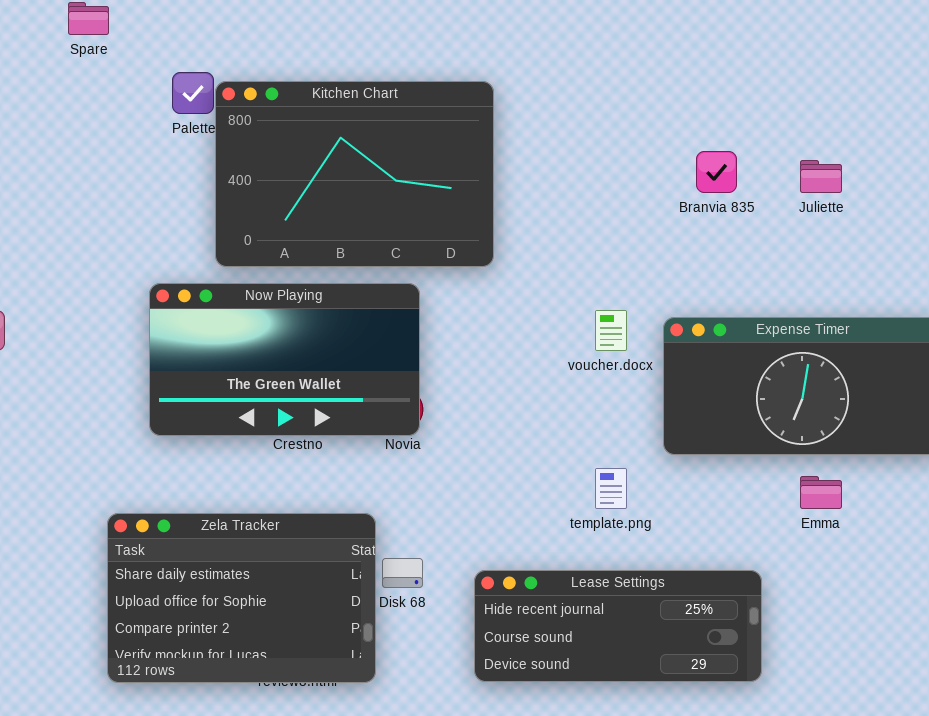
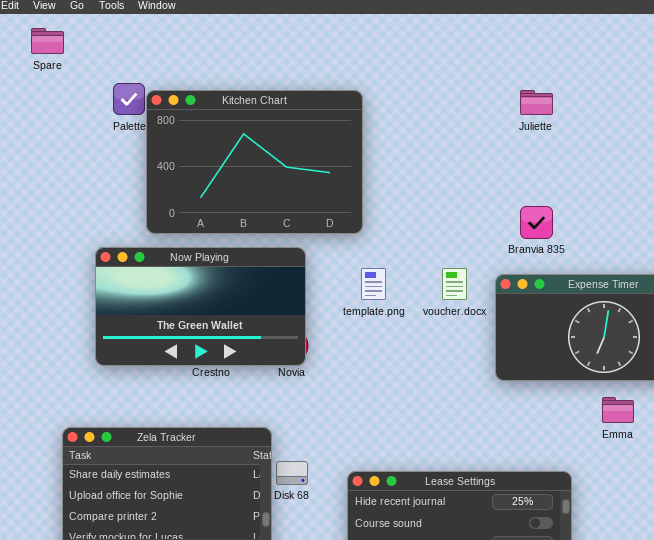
Branvia 835: [696,151,737,193] -> [520,206,553,239], moved
Juliette: [800,160,842,193] -> [520,90,553,115], moved
template.png: [595,468,627,509] -> [361,268,386,300], moved

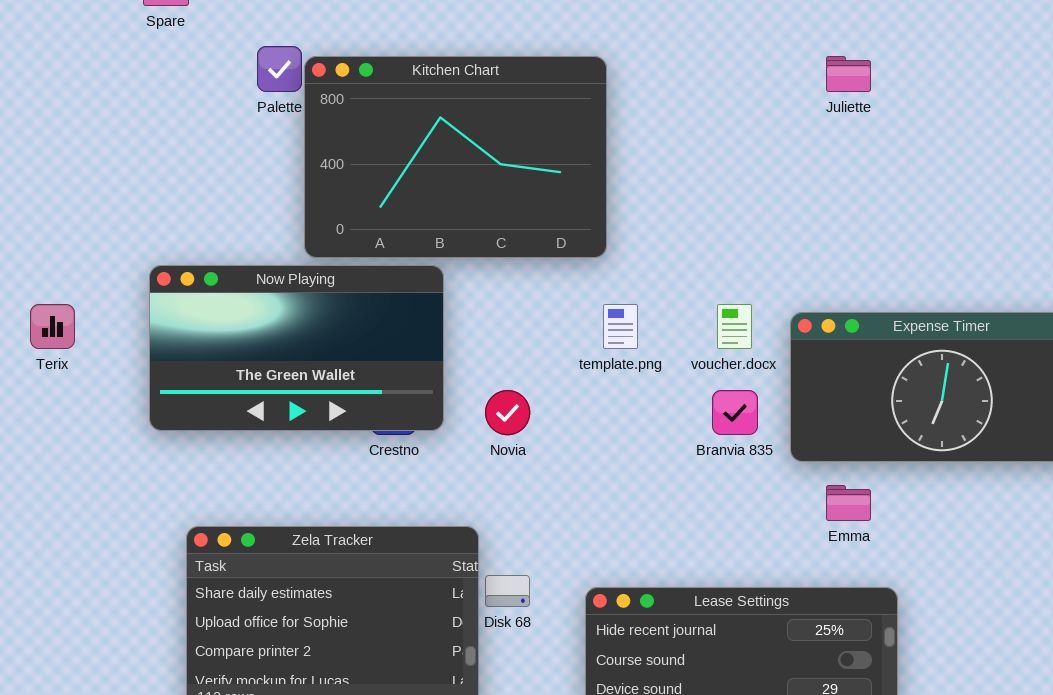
Branvia 835: [520,206,553,239] -> [712,390,758,435], moved
Now Playing: [95,247,306,366] -> [149,265,444,431], moved
Emma: [602,397,634,423] -> [826,485,871,521], moved

